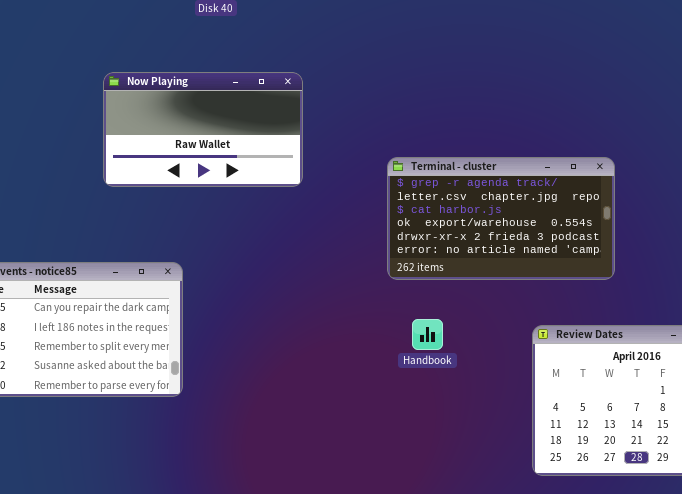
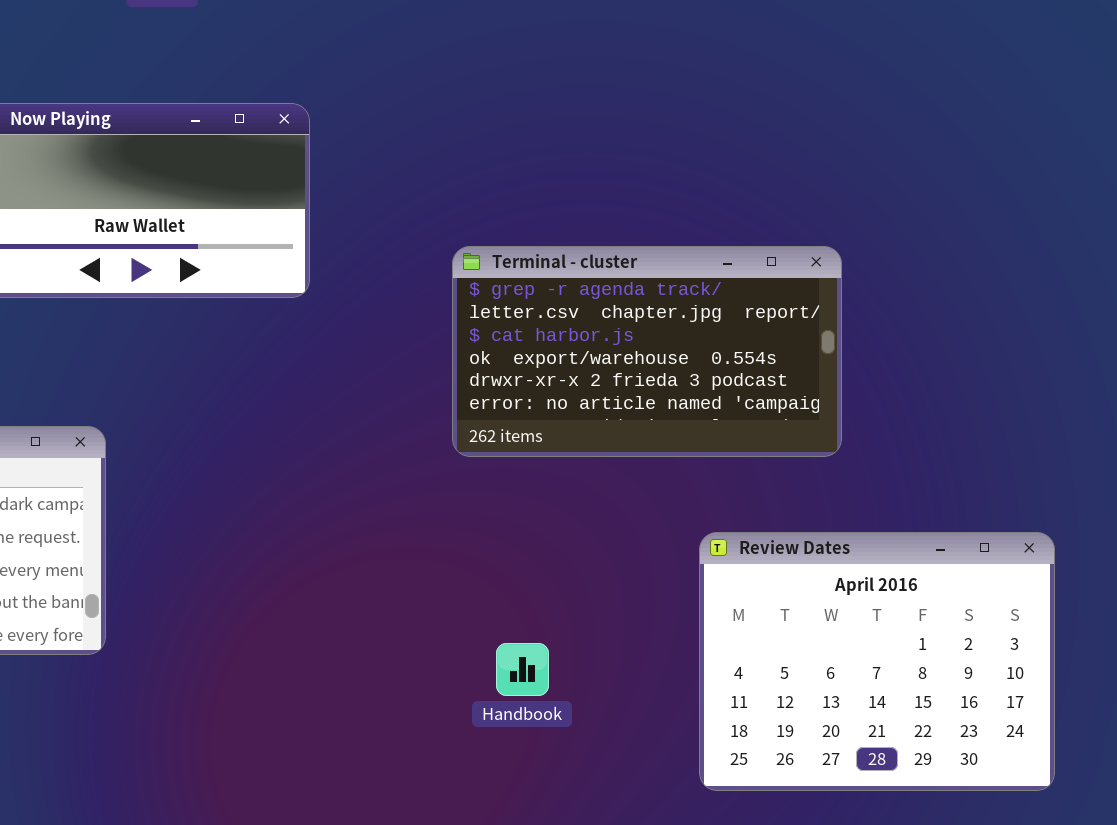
Handbook: [412,319,443,350] -> [496,643,549,696], moved

